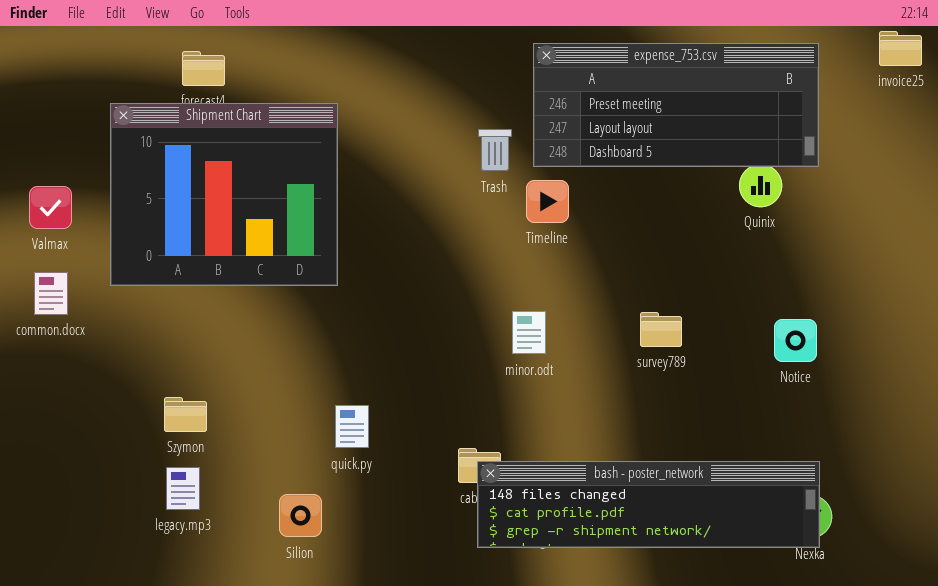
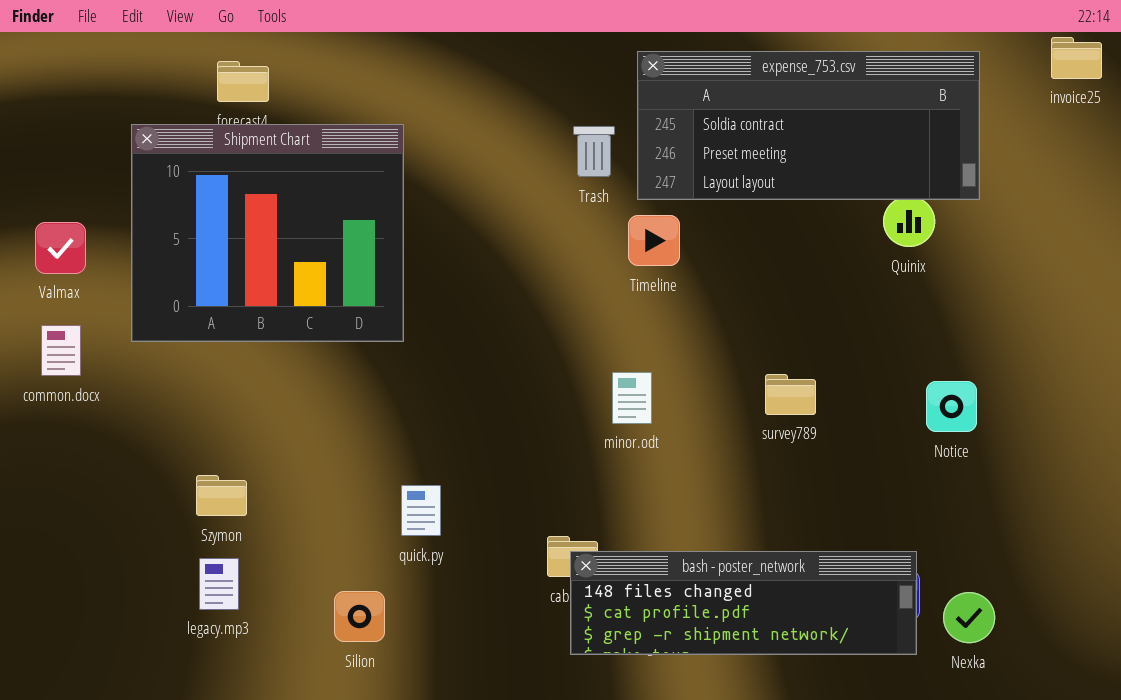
expense_753.csv: [533,43,819,167] -> [637,51,980,200], scrolled up 1 row
Trash: [478,129,512,171] -> [573,126,615,177], moved
bash - poster_network: [477,461,820,548] -> [570,551,917,655], resized

